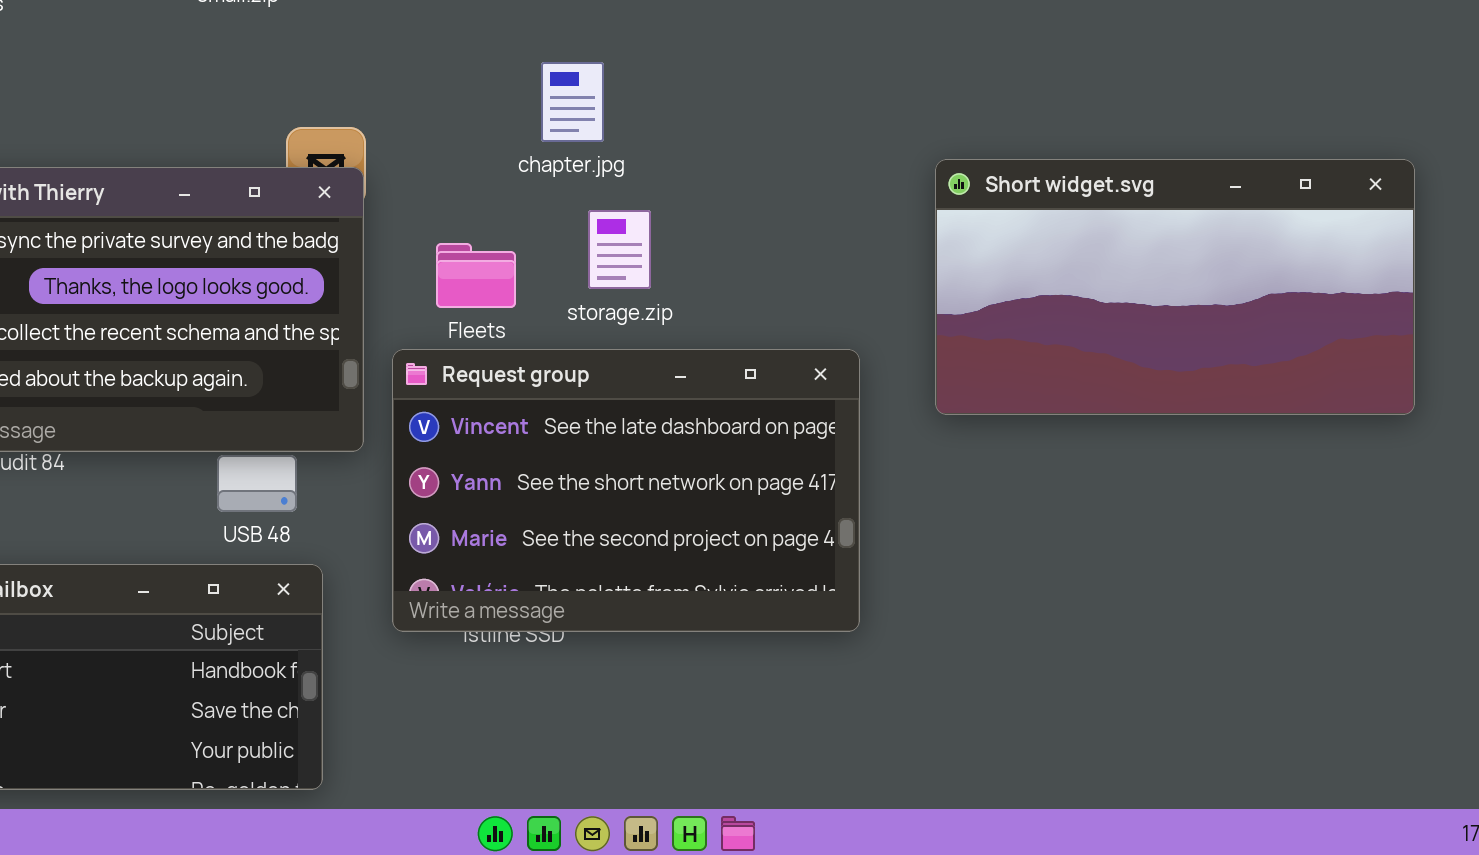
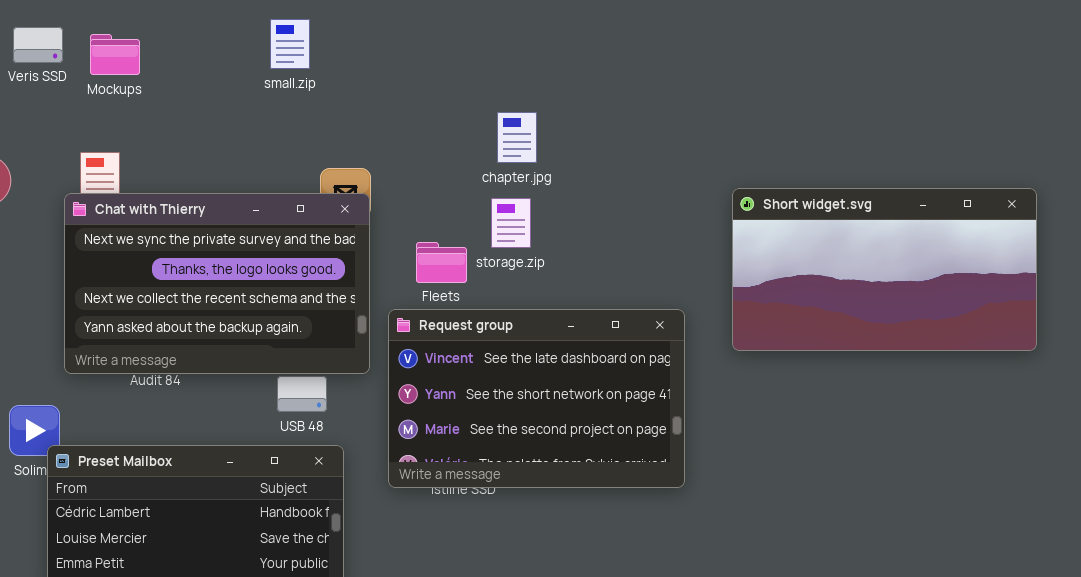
chapter.jpg: [541,62,604,142] -> [497,112,537,163], moved
storage.zip: [588,210,651,289] -> [491,198,531,248], moved

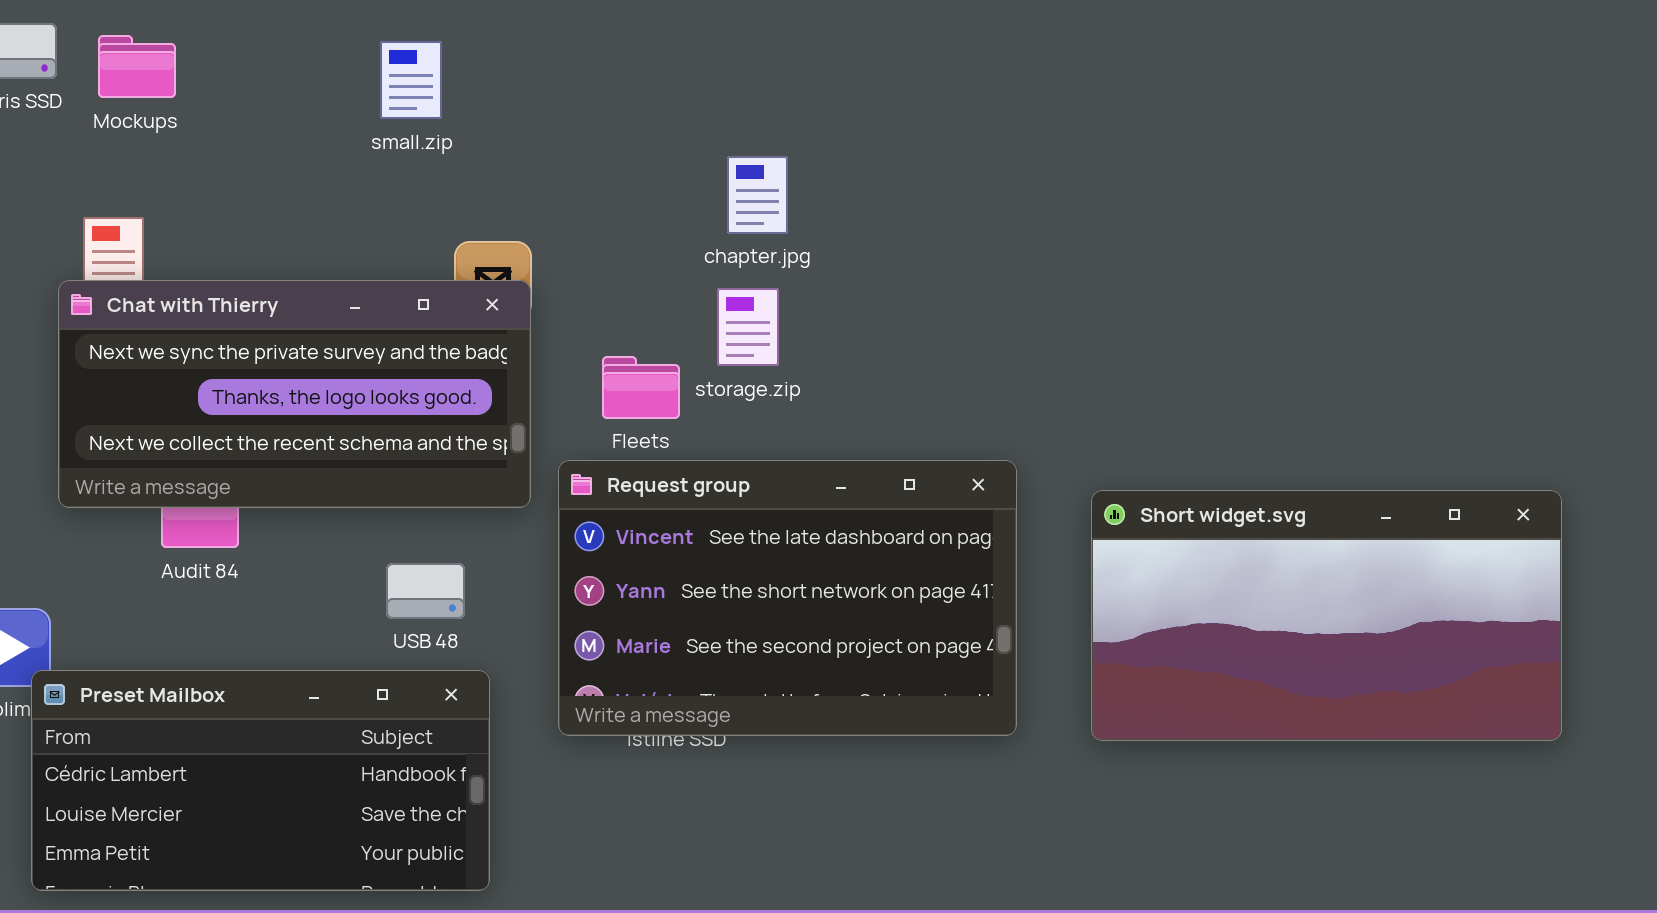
small.zip: [270,19,310,69] -> [380,41,442,119], moved
Short widget.svg: [732,188,1037,351] -> [1091,490,1562,741], moved
Chat with Thierry: [64,193,370,374] -> [58,280,531,508], resized

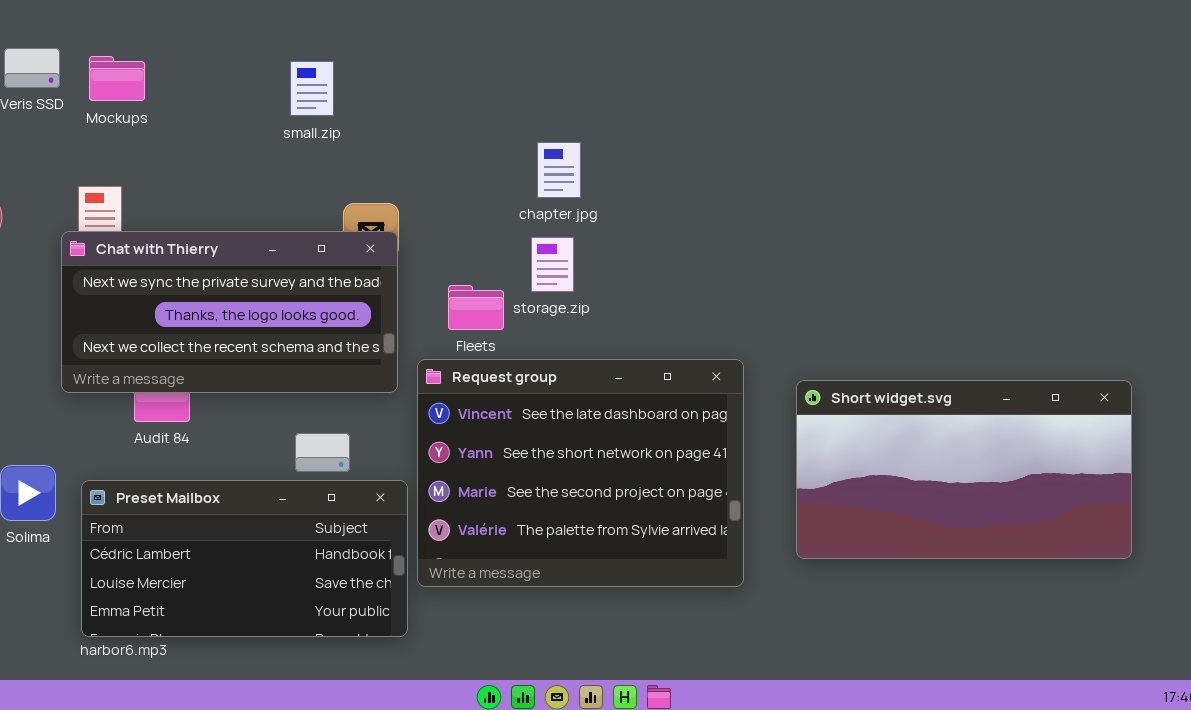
Request group: [558,460,1017,736] -> [417,359,744,587], resized
Preset Mailbox: [31,670,490,891] -> [81,480,408,637], moved

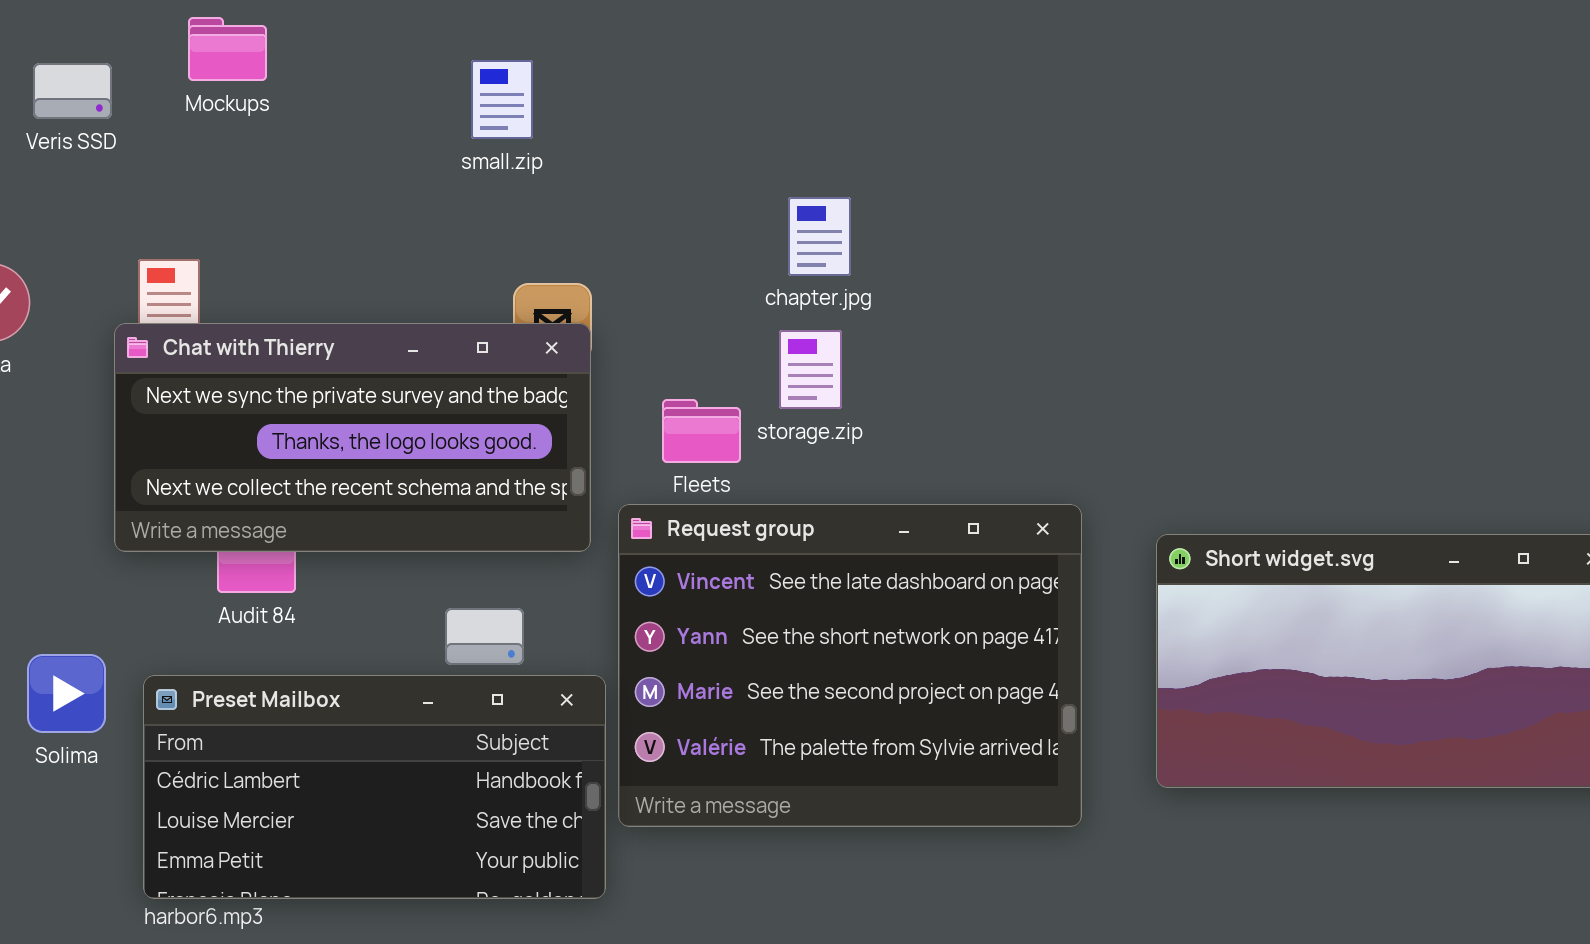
Mockups: [89,56,145,101] -> [188,17,267,81], moved
small.zip: [290,61,334,116] -> [471,60,533,139], moved

